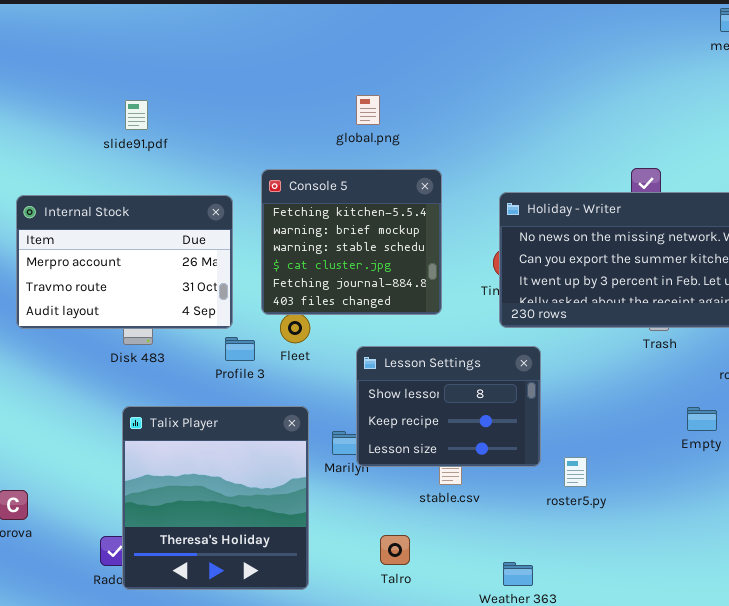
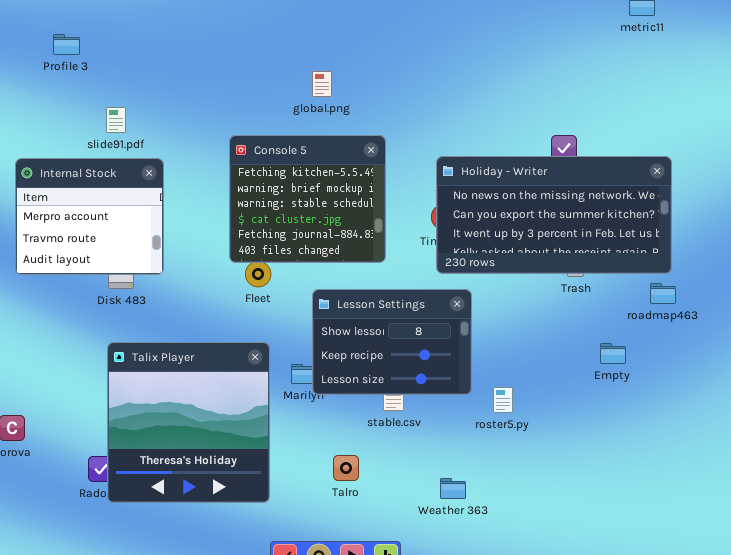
slide91.pdf: [125,100,148,130] -> [106,107,126,133], moved
Internal Stock: [16,195,233,329] -> [15,158,164,275], resized
Profile 3: [225,337,255,361] -> [53,34,80,55], moved

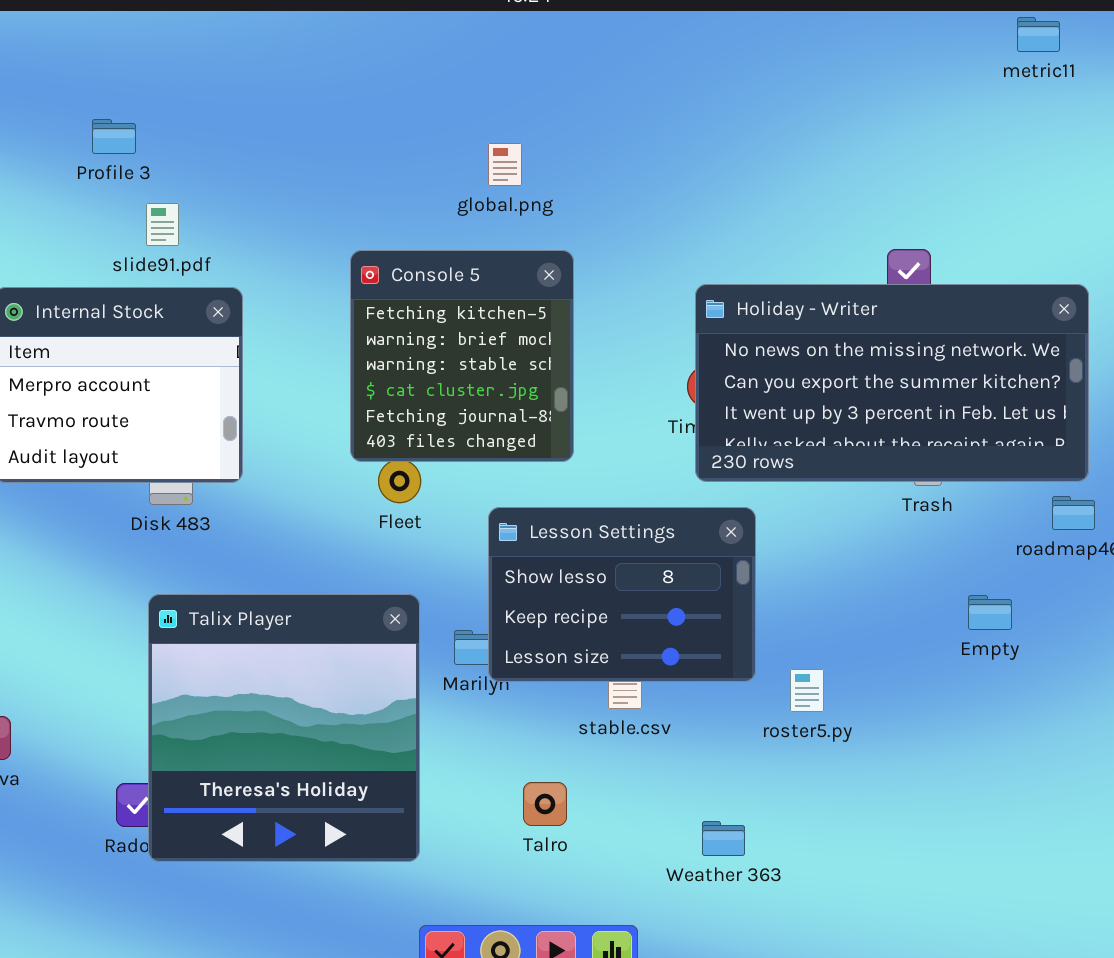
Profile 3: [53,34,80,55] -> [92,119,136,154], moved
Console 5: [229,135,386,263] -> [350,250,574,462], resized

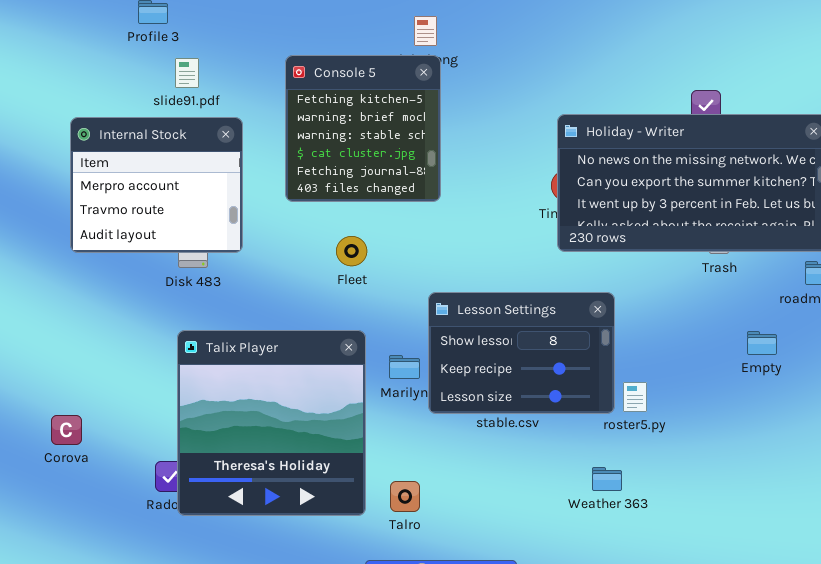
Console 5: [350,250,574,462] -> [285,55,441,202], moved
Lesson Settings: [488,507,756,682] -> [428,292,615,414], moved
Talro: [523,782,567,826] -> [390,481,420,512], moved
Weather 363: [702,821,745,856] -> [592,467,622,491], moved

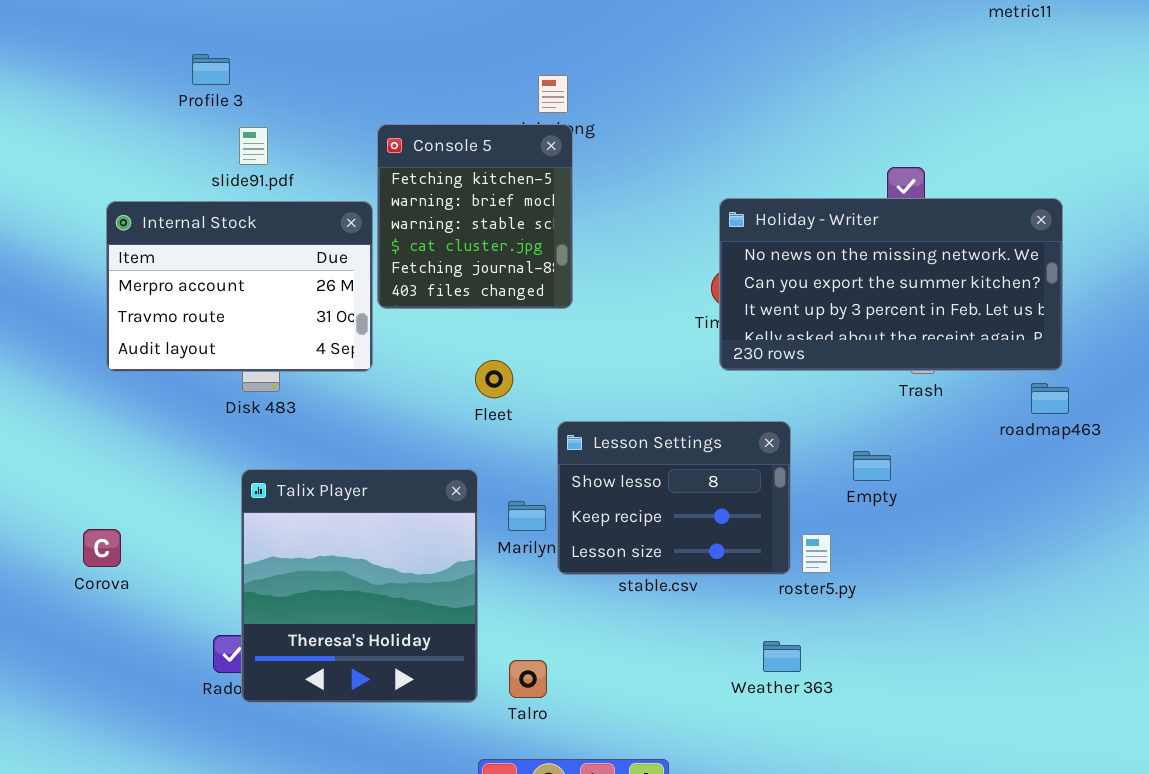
Internal Stock: [70,117,243,253] -> [106,201,373,372], resized
Fleet: [336,236,367,266] -> [475,360,513,398], moved
Empty: [747,331,777,355] -> [853,451,891,481], moved
Corova: [51,415,82,445] -> [83,529,121,567], moved

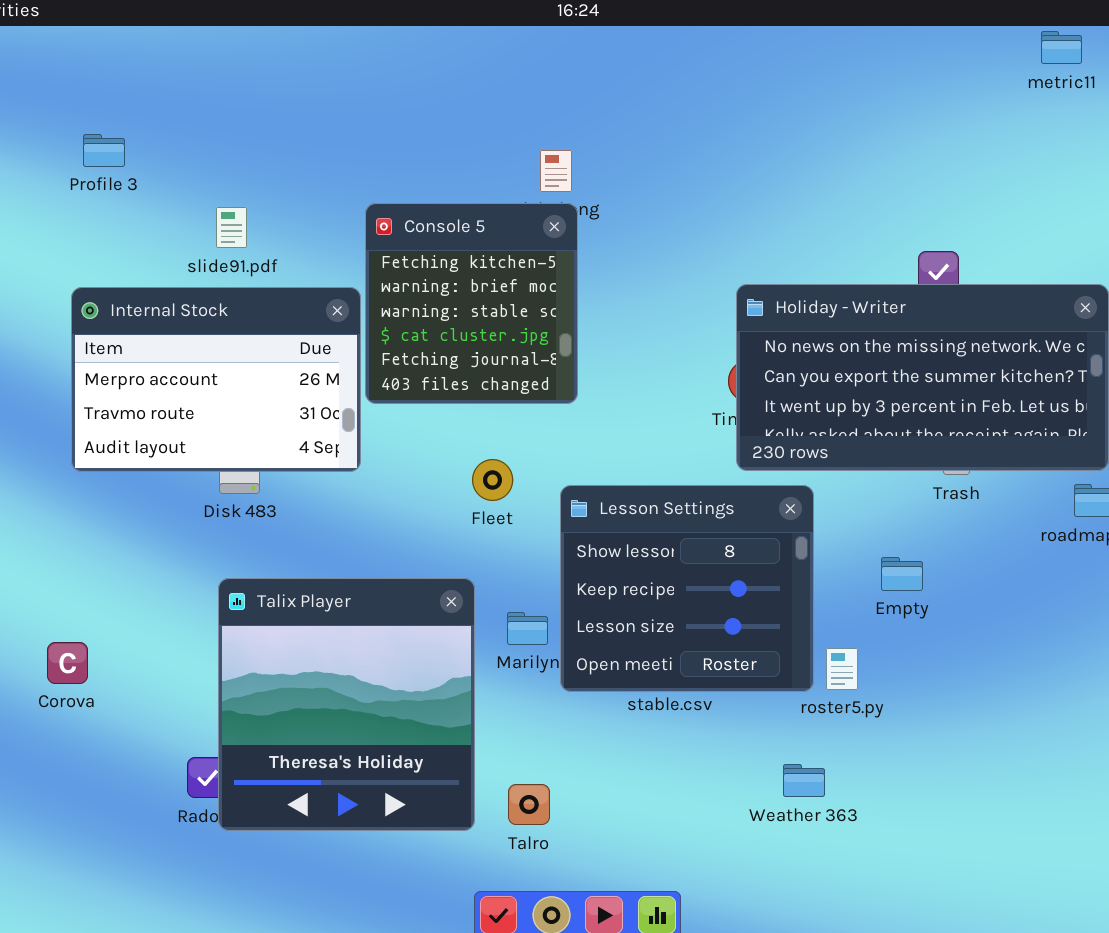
Profile 3: [192,54,230,85] -> [83,134,125,167], moved
Lesson Settings: [557,421,791,575] -> [560,485,814,692], resized

